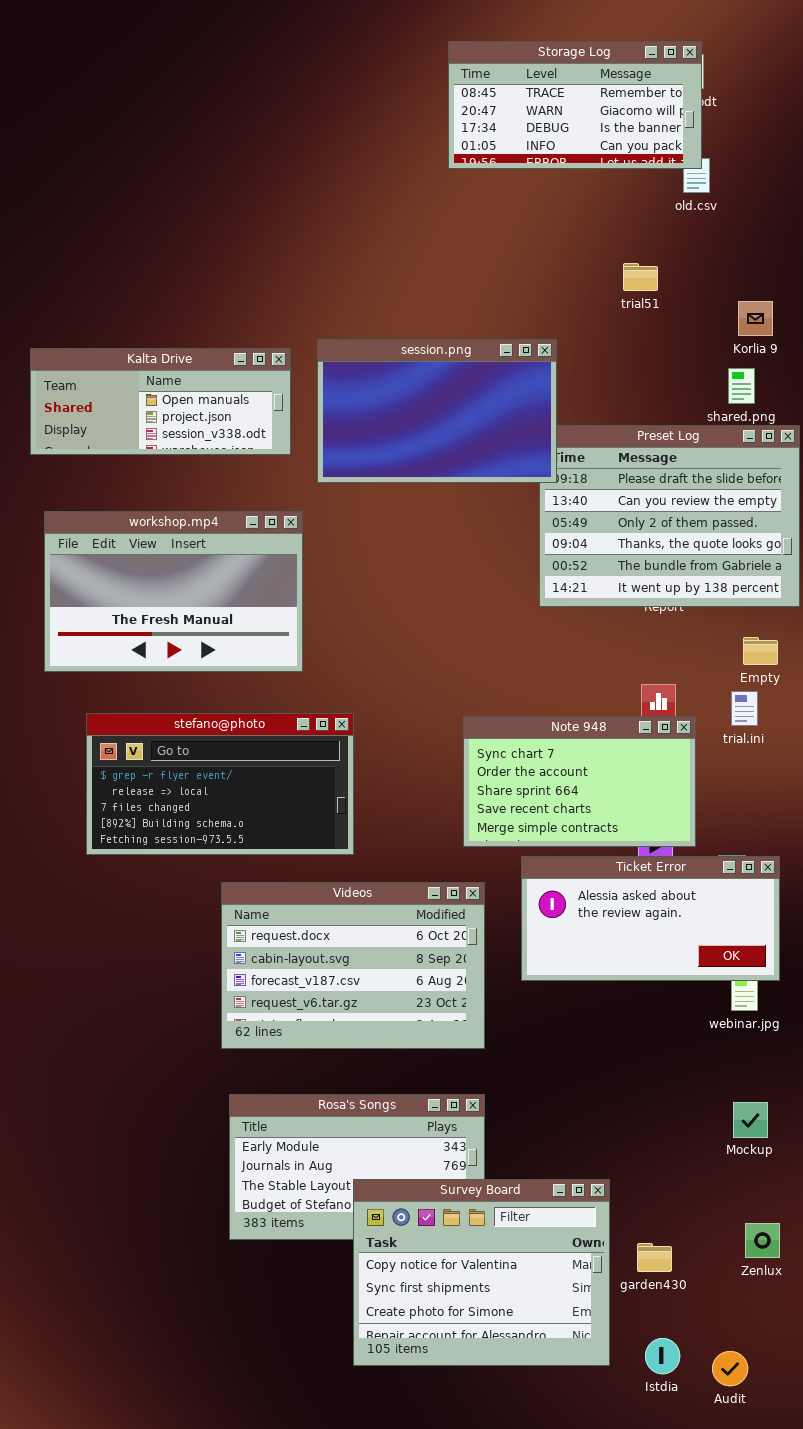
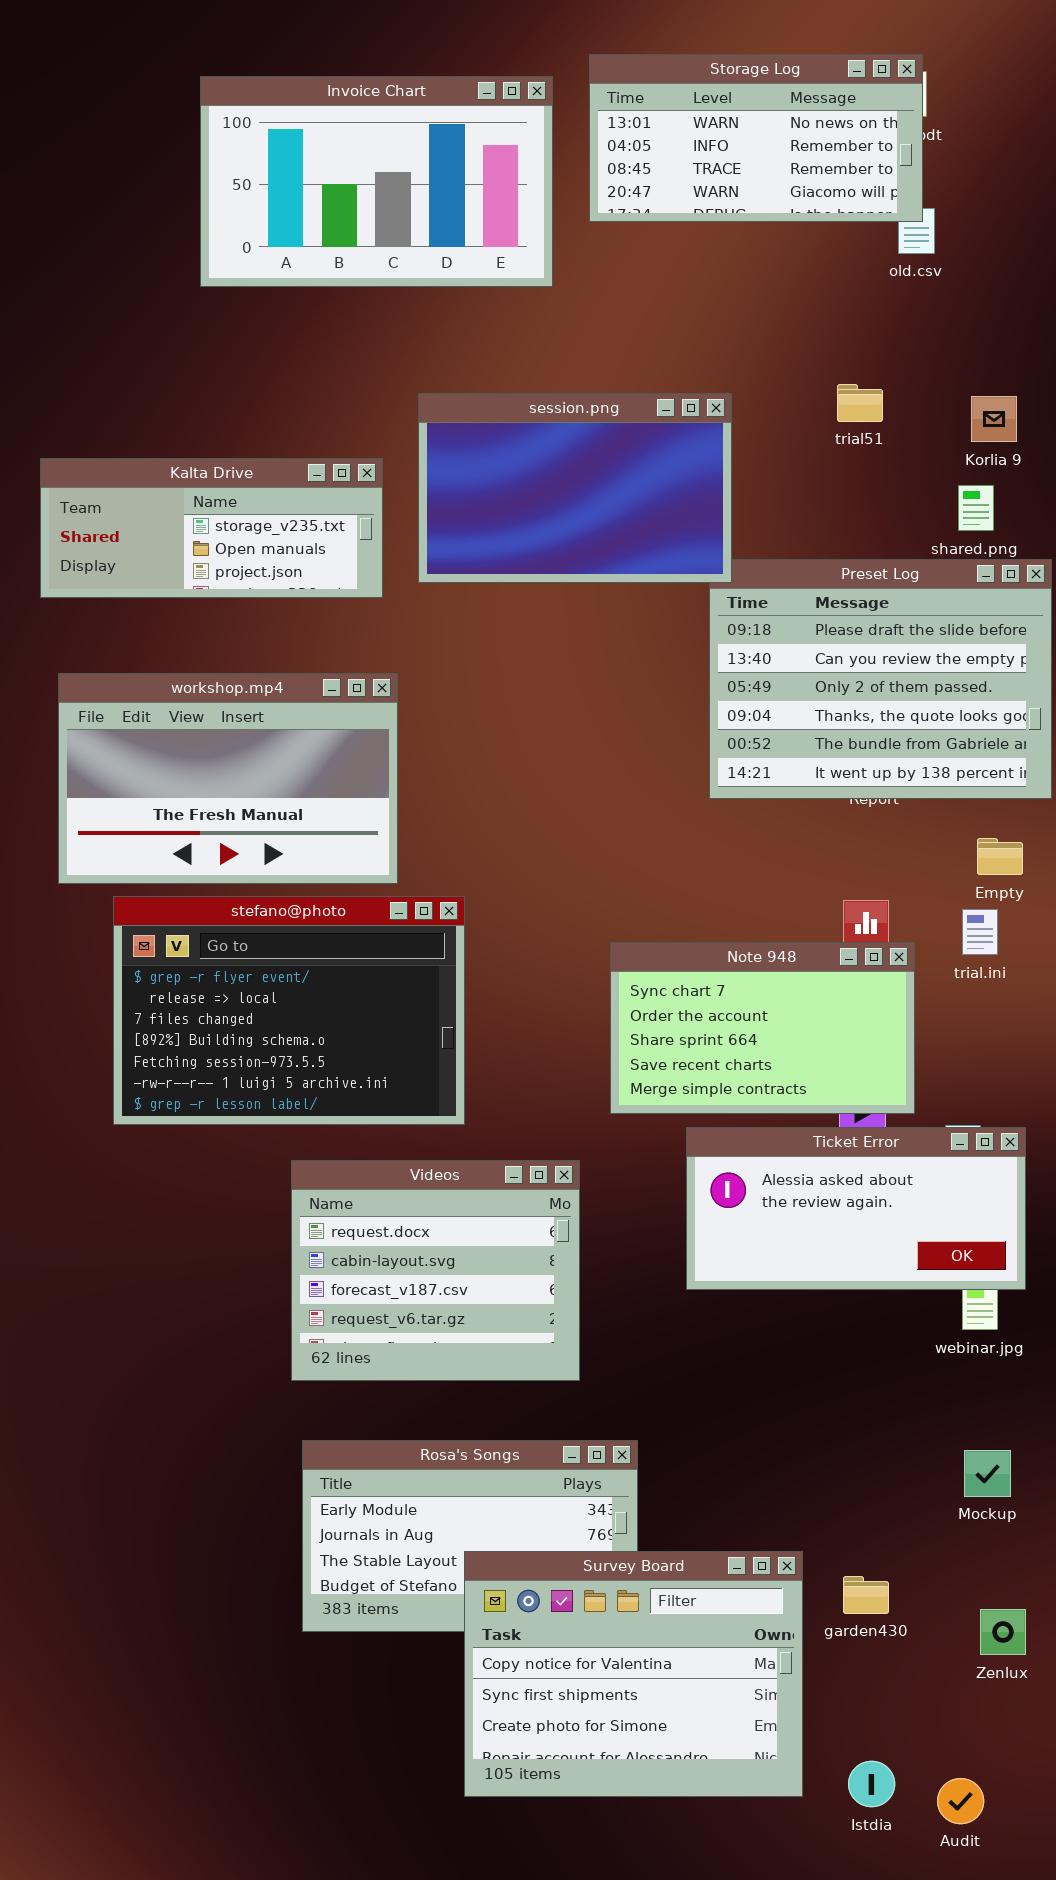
Storage Log: [448,41,702,169] -> [589,54,923,222], scrolled up 2 rows
Invoice Chart: none -> [200,76,553,287], opened
trial51: [623,263,658,291] -> [837,384,883,422], moved
session.png: [317,339,557,483] -> [418,393,732,583], moved
Kalta Drive: [30,348,291,455] -> [40,458,383,598], scrolled up 1 row
stefano@photo: [86,713,354,855] -> [113,896,465,1125], resized
Videos: [221,882,485,1049] -> [291,1160,580,1381], resized
garden430: [637,1243,672,1272] -> [843,1576,889,1614], moved

